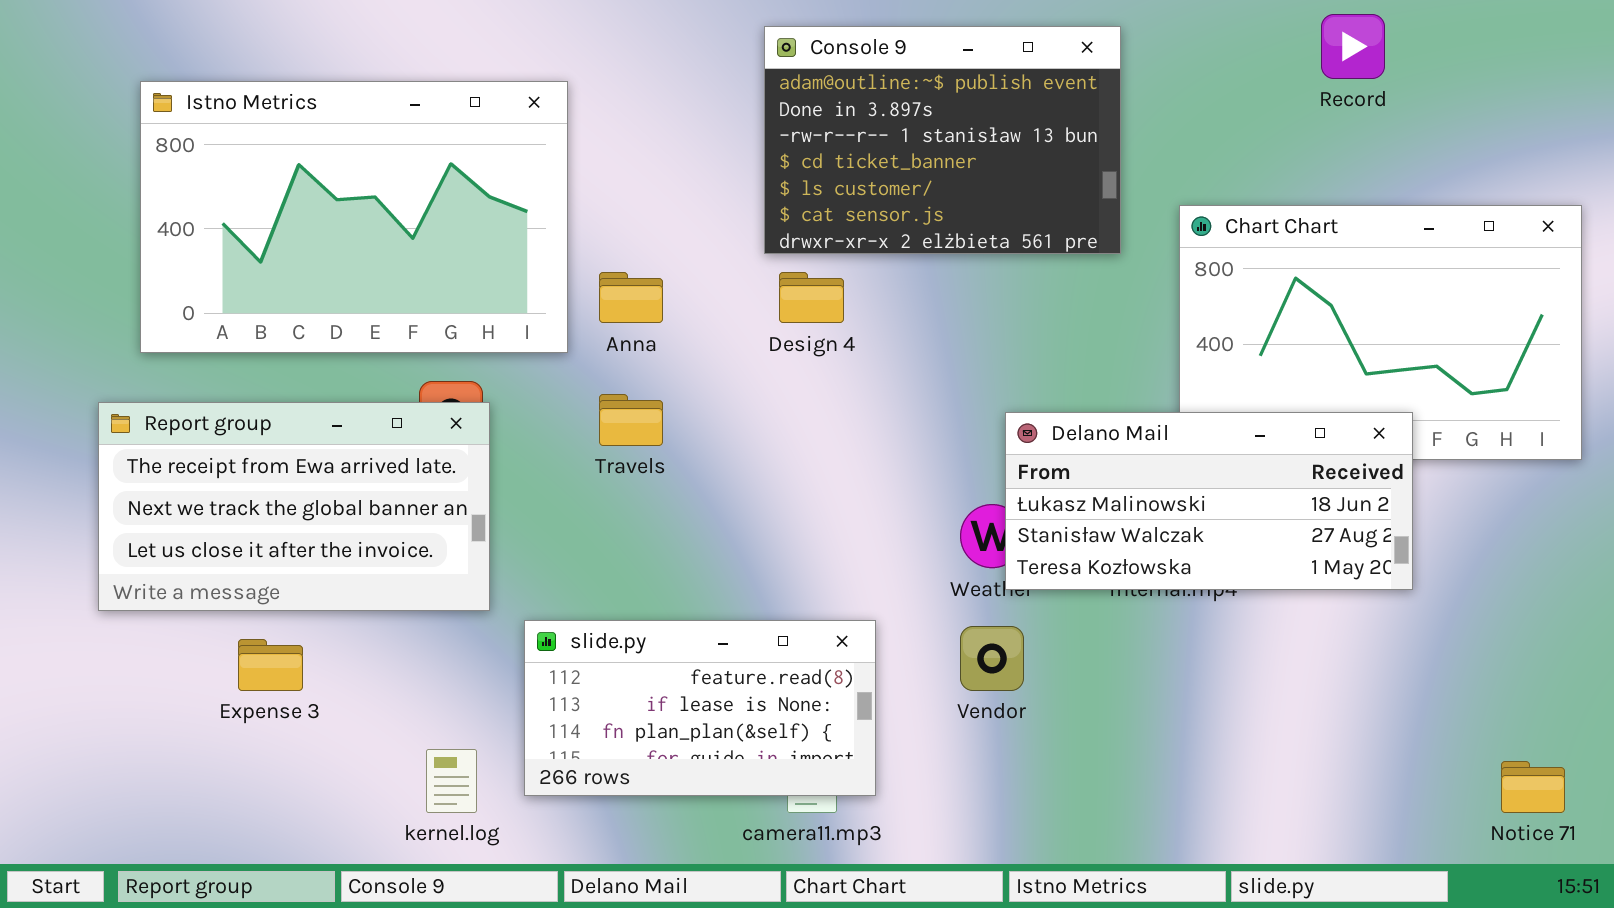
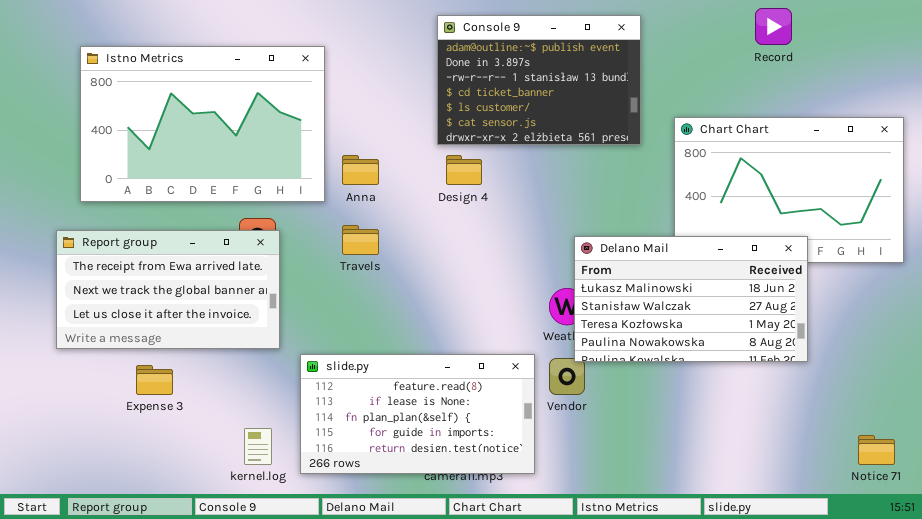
Delano Mail: [1005,412,1413,590] -> [574,236,808,362], resized
slide.py: [524,620,876,796] -> [300,354,535,474], resized

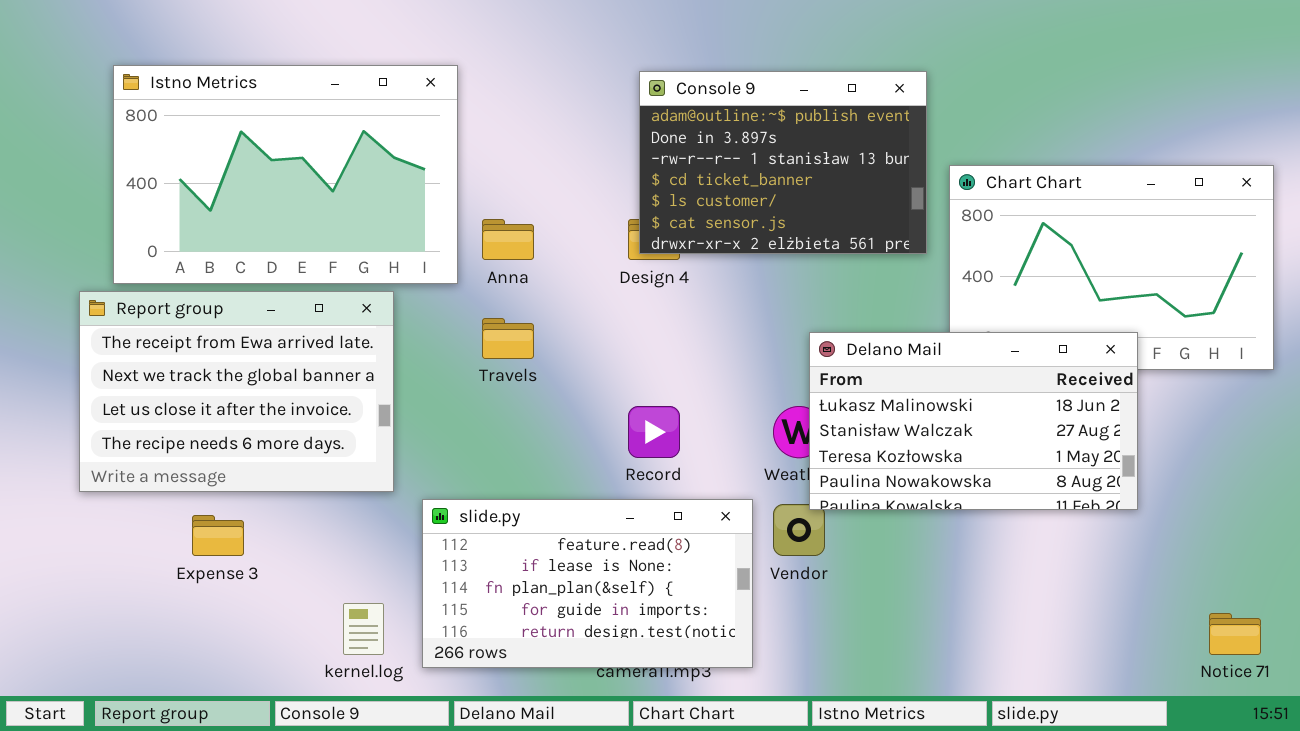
Record: [755,8,792,45] -> [628,406,680,458], moved
Console 9: [437,15,641,145] -> [639,71,927,254], moved
Report group: [56,230,280,349] -> [79,291,394,492], resized

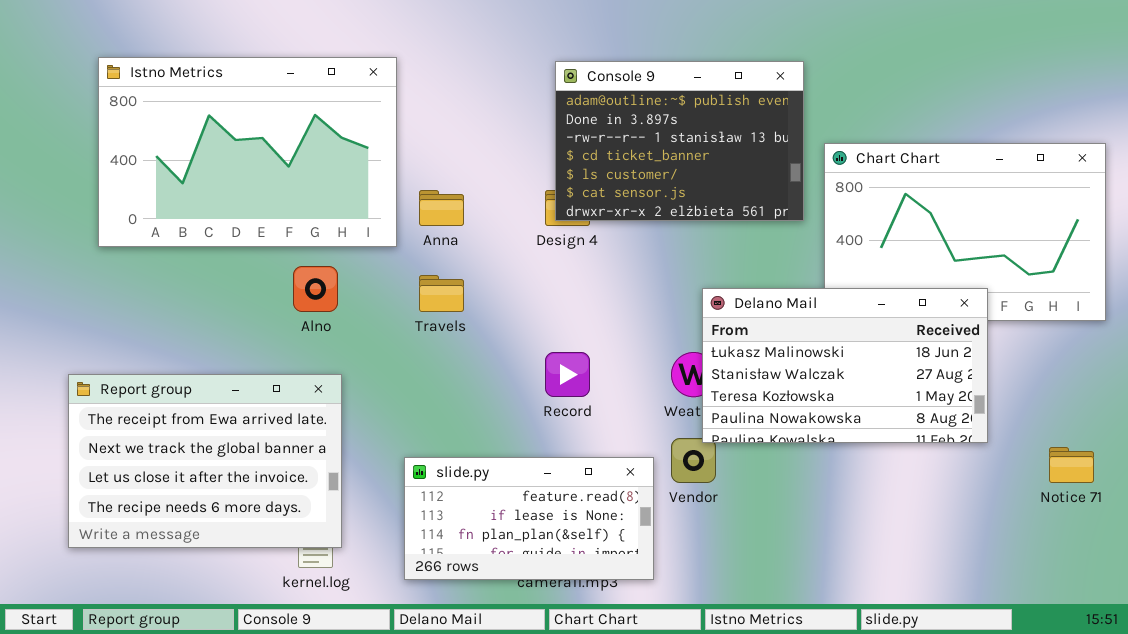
Report group: [79,291,394,492] -> [68,374,342,548], moved
slide.py: [422,499,753,668] -> [404,457,654,580], resized
Notice 71: [1209,613,1261,655] -> [1049,447,1094,483], moved

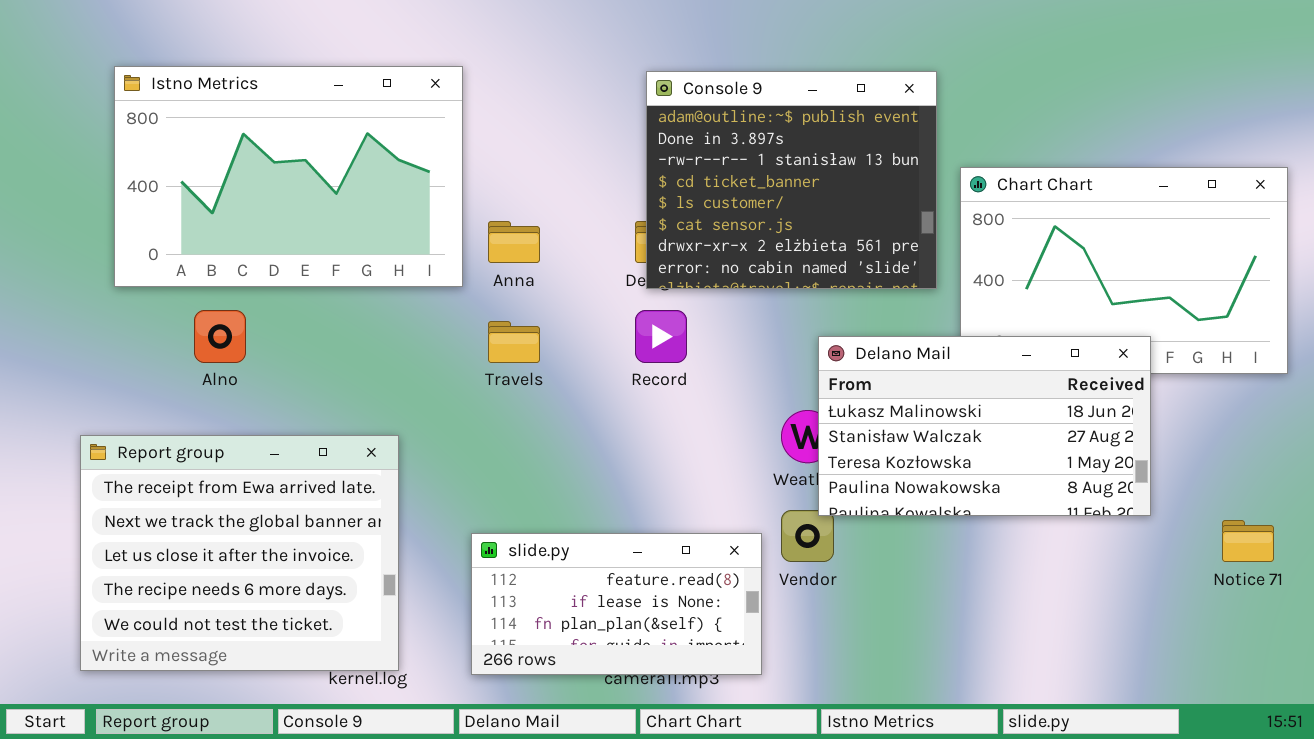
Console 9: [555,61,804,221] -> [646,71,937,289], resized
Alno: [293,266,338,312] -> [194,310,246,363], moved
Record: [545,352,590,397] -> [635,310,687,363], moved
Report group: [68,374,342,548] -> [80,435,399,671], resized

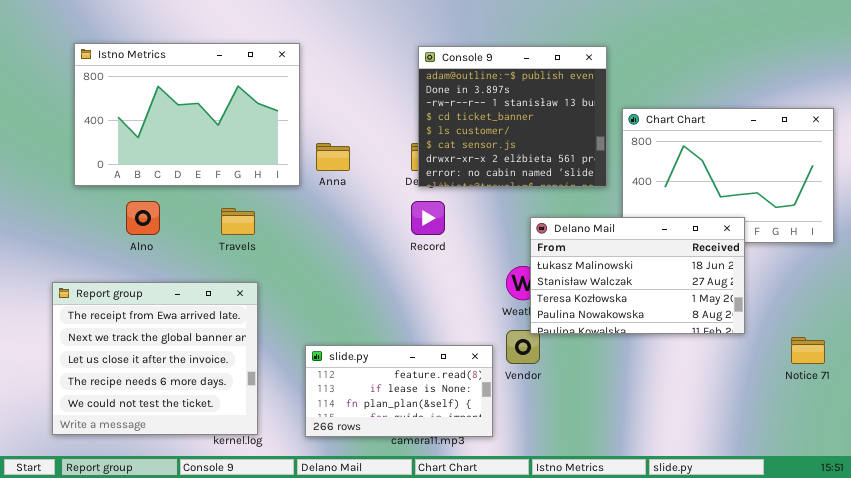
Travels: [488,321,540,363] -> [221,208,255,235], moved

